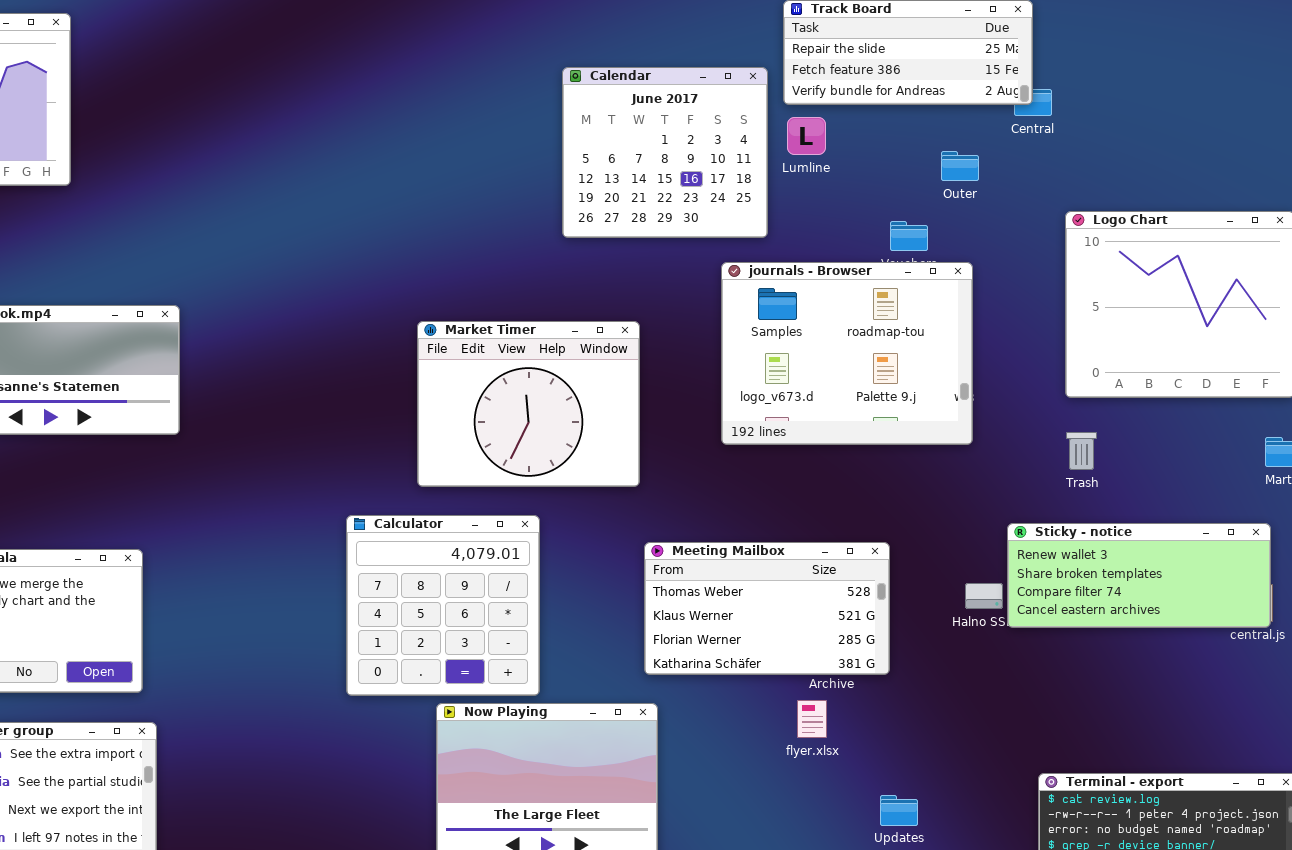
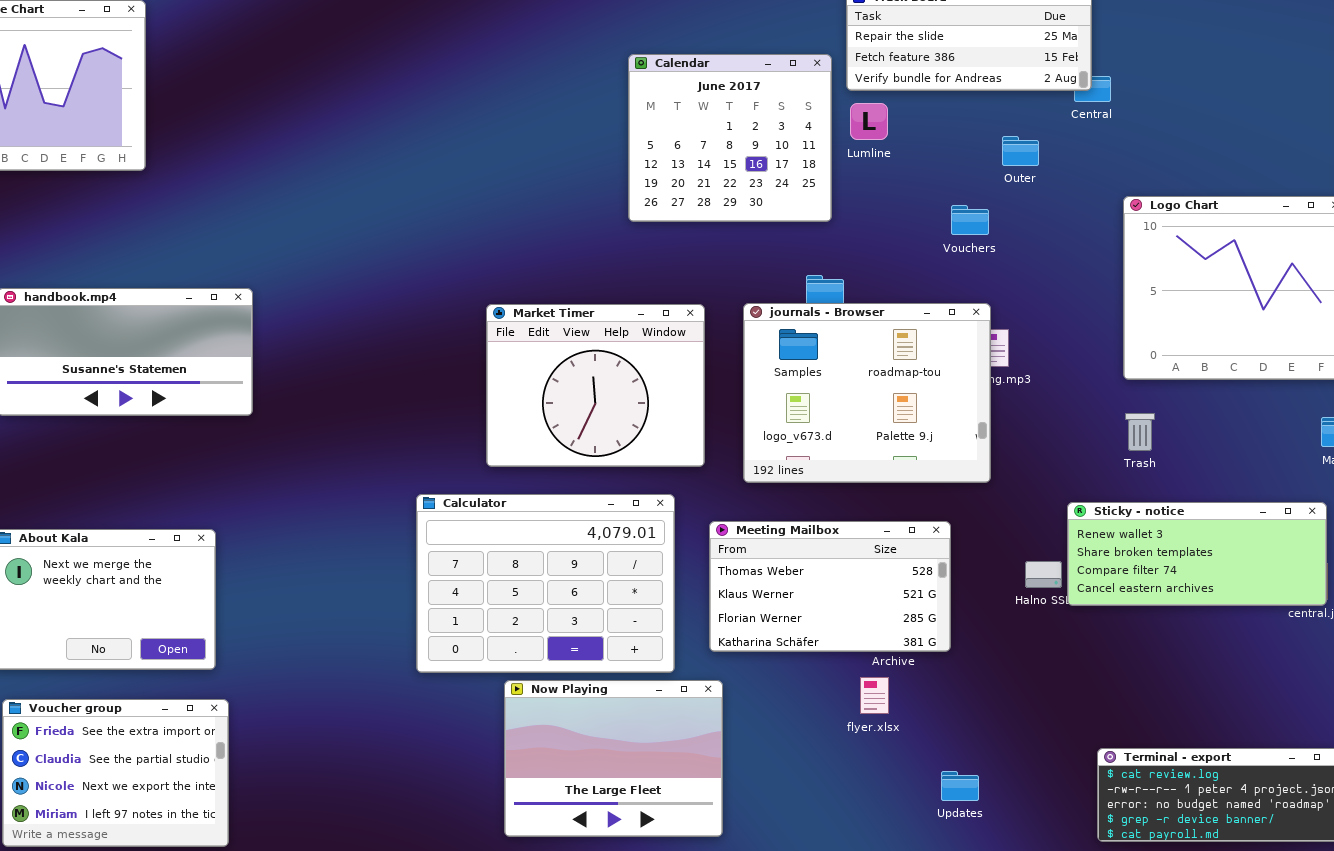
journals - Browser: [721,262,973,445] -> [743,303,991,483], moved
Calculator: [346,515,540,696] -> [416,494,675,673], resized

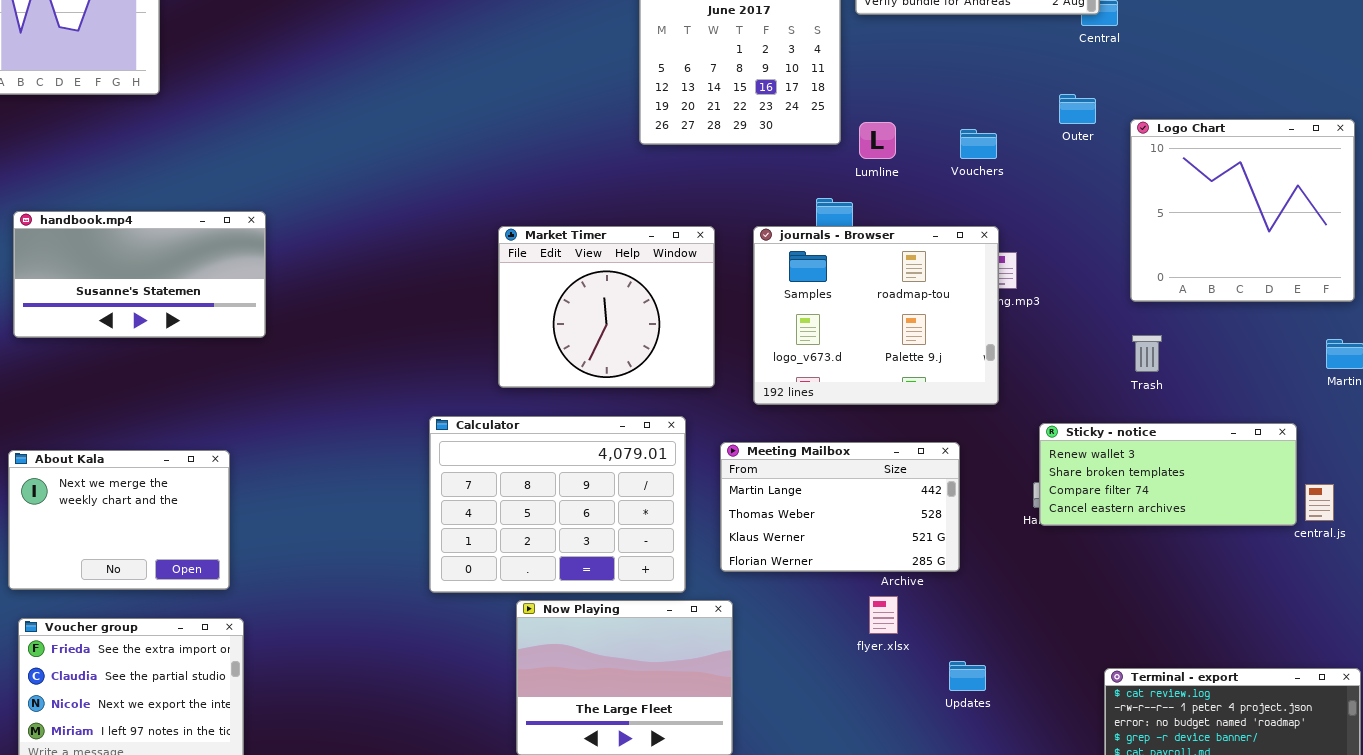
Lumline: [850,103,888,140] -> [859,122,896,159], moved
Outer: [1002,136,1039,166] -> [1059,94,1096,124], moved
Sticky - notice: [1067,502,1327,606] -> [1039,423,1297,526], moved
Meeting Mailbox: [709,521,951,652] -> [720,442,960,572], scrolled up 1 row
Updates: [941,771,979,801] -> [949,661,986,691], moved

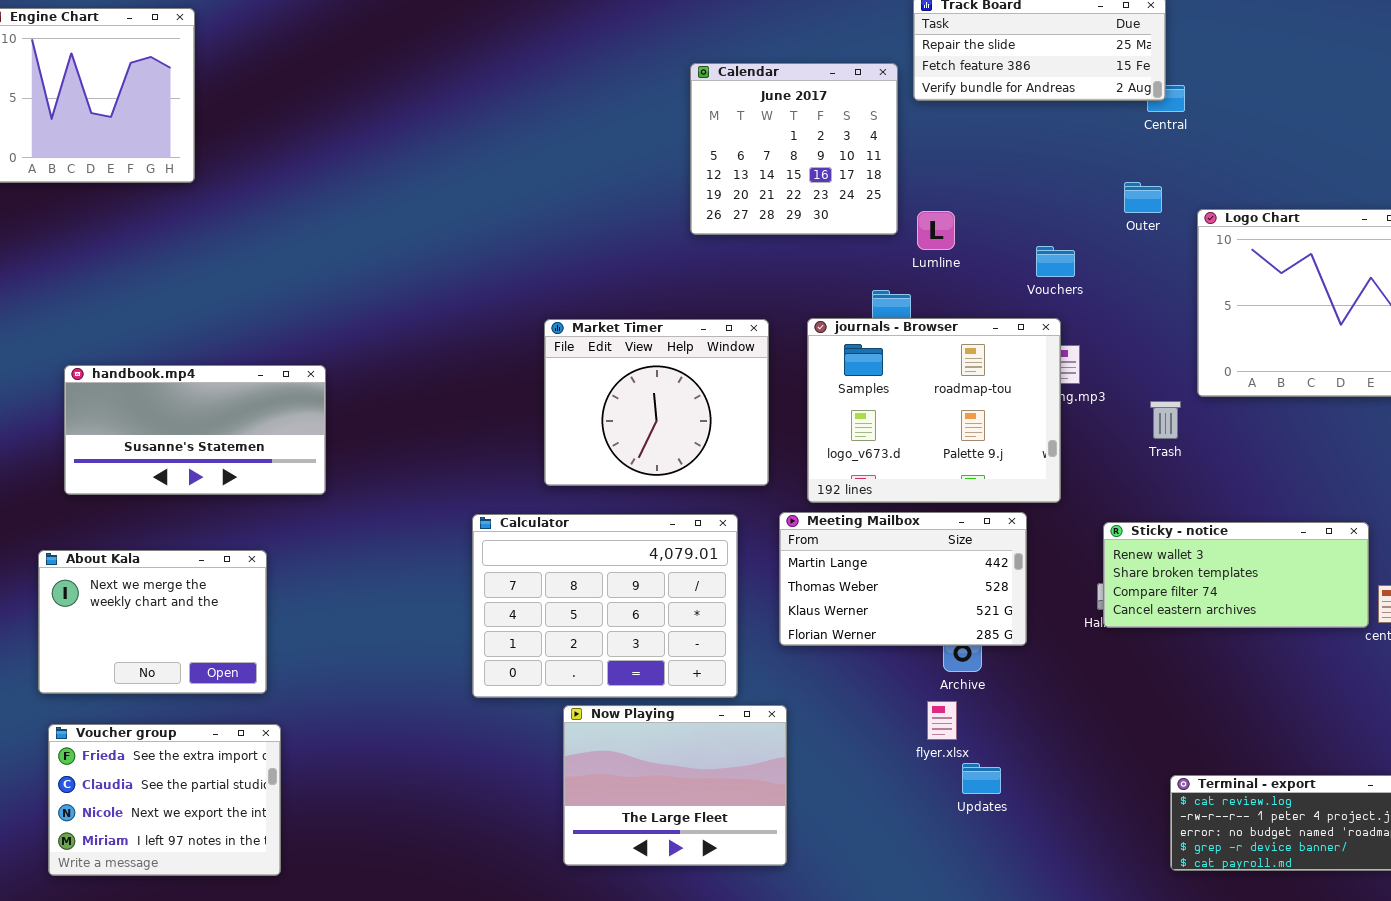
Vouchers: [960,129,997,159] -> [1036,246,1075,277], moved
handbook.mp4: [13,211,266,338] -> [64,365,326,495], moved
Trash: [1132,335,1162,372] -> [1150,401,1181,439], moved
Meeting Mailbox: [720,442,960,572] -> [779,512,1027,646], moved
Updates: [949,661,986,691] -> [962,763,1001,794], moved

